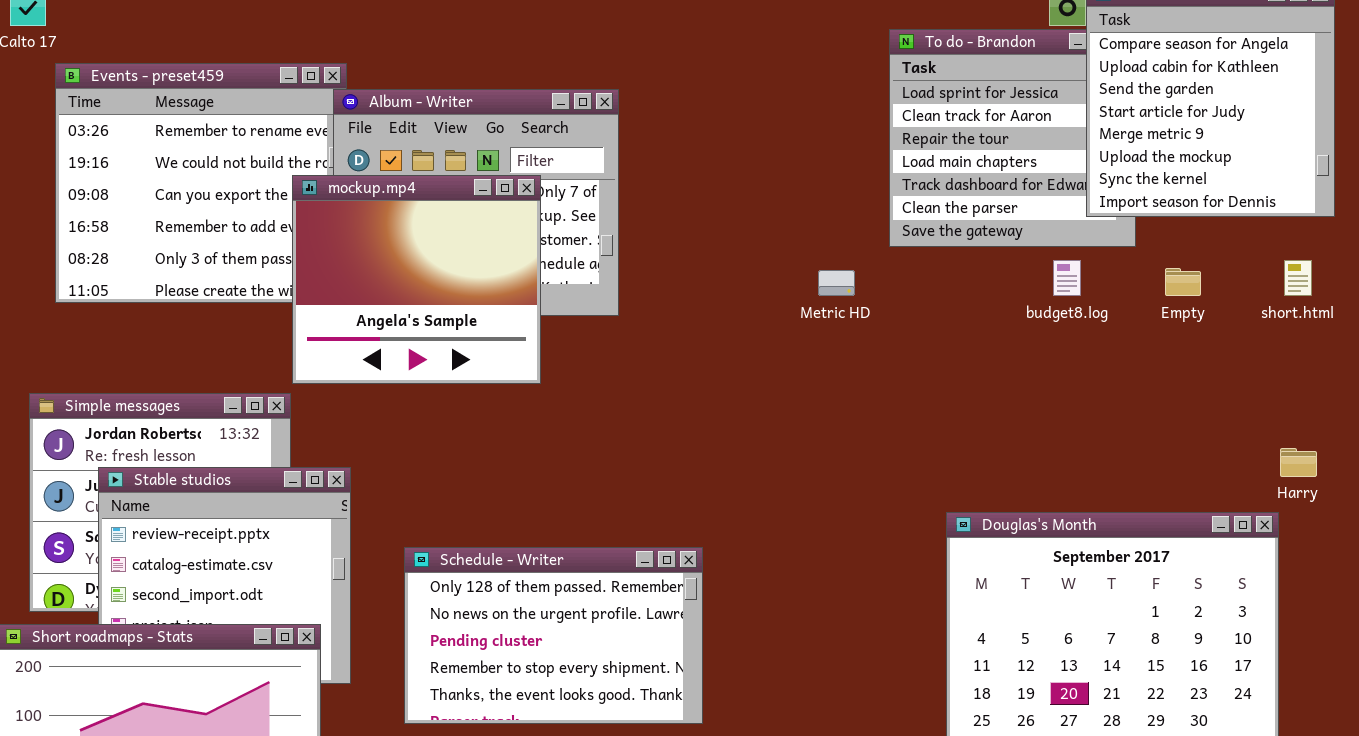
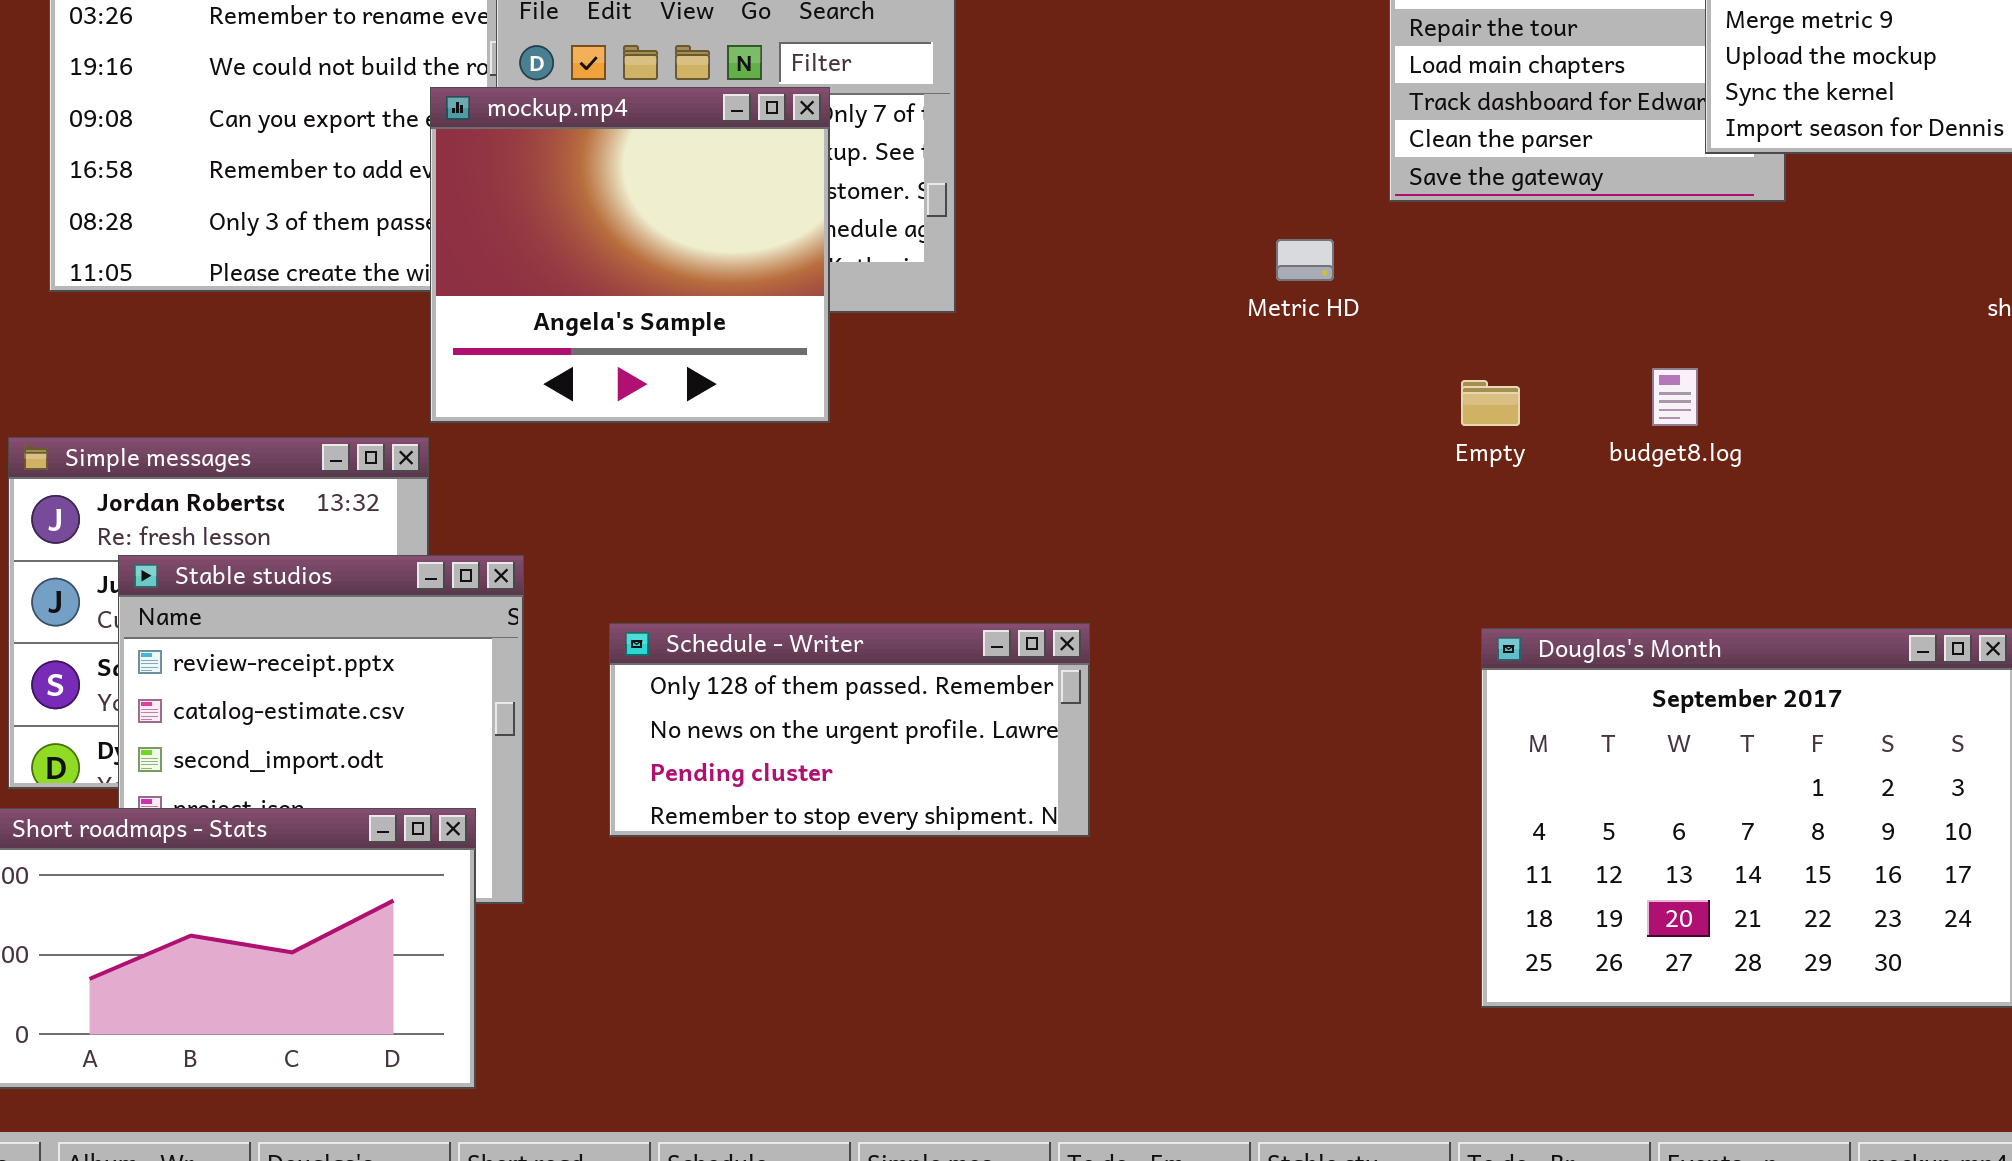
budget8.log: [1053,260,1081,296] -> [1652,368,1698,426], moved
Empty: [1165,268,1201,296] -> [1461,380,1520,426], moved
Schedule - Writer: [404,547,703,724] -> [609,623,1090,837], moved, resized

